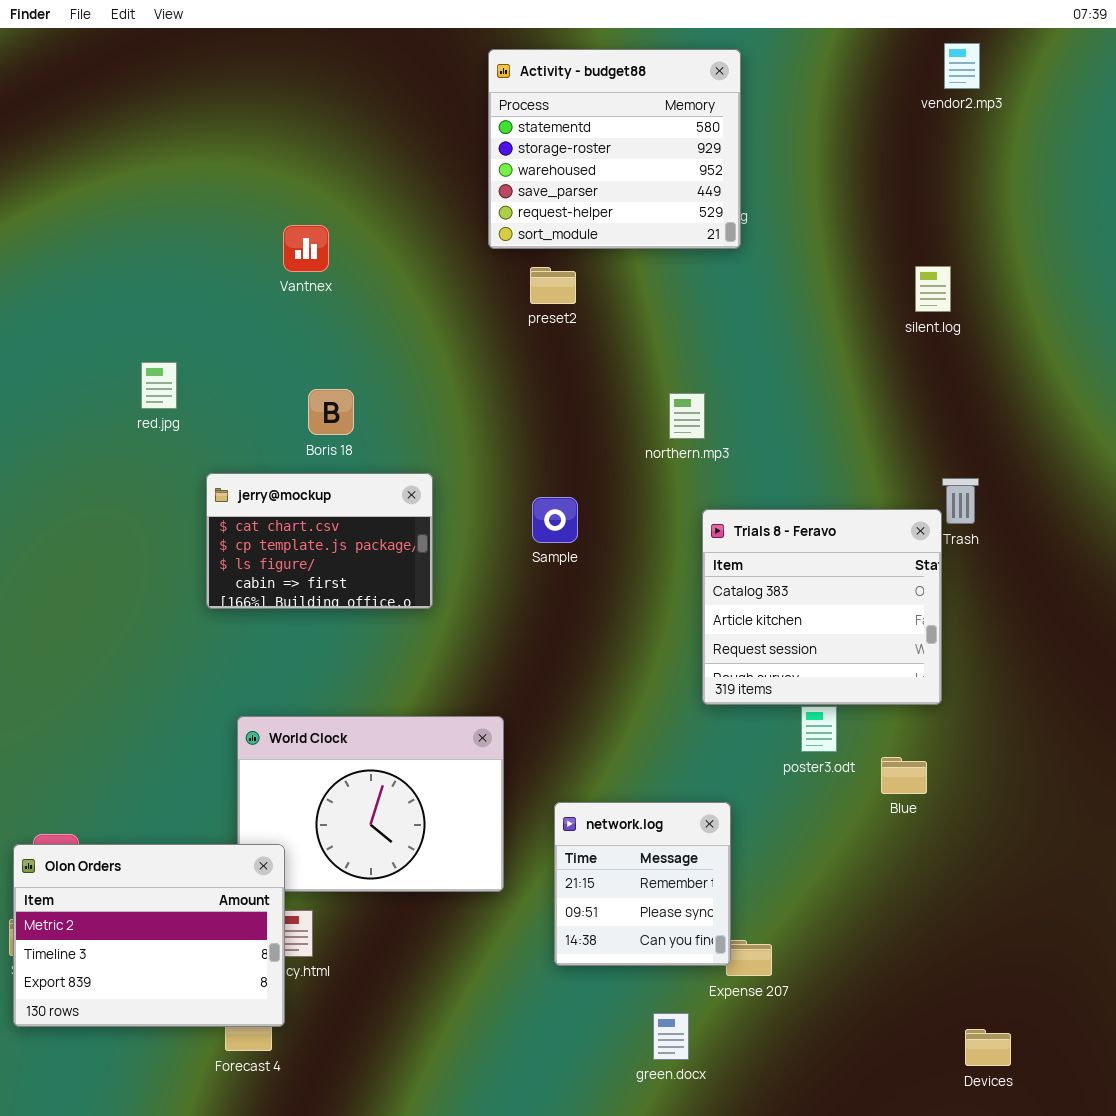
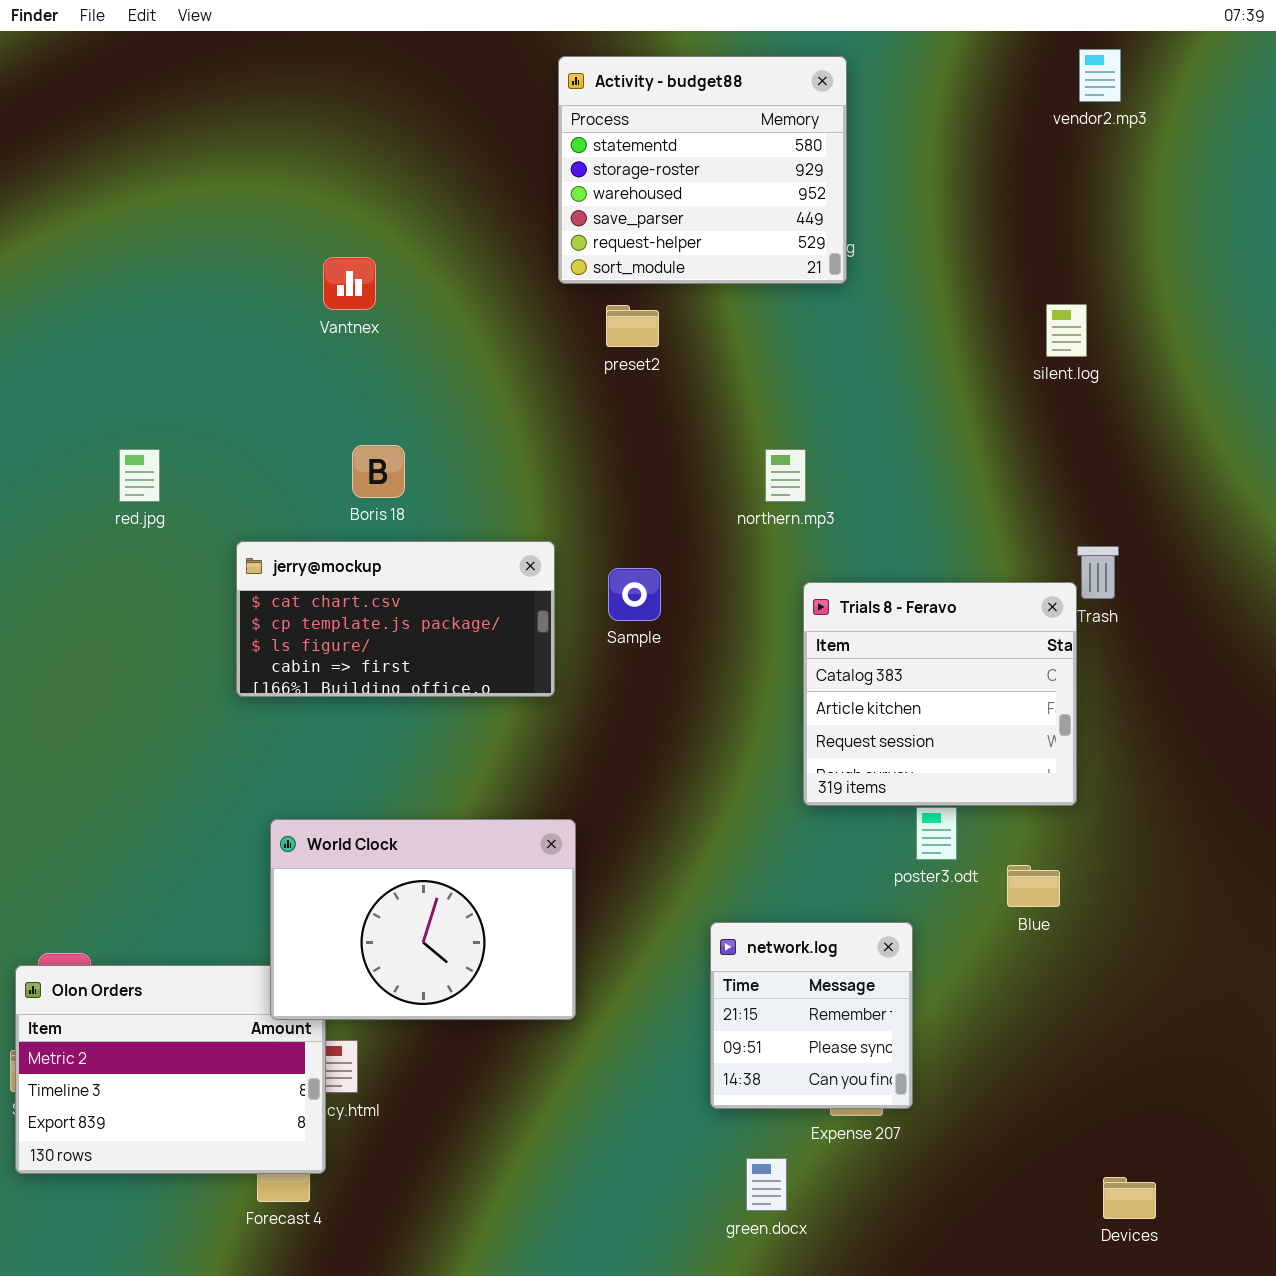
red.jpg: [141,362,177,409] -> [119,449,160,502], moved
jerry@mockup: [206,473,433,609] -> [236,541,555,697], resized
World Clock: [237,716,504,892] -> [270,819,576,1020], raised
network.log: [554,802,731,966] -> [710,922,913,1109], moved

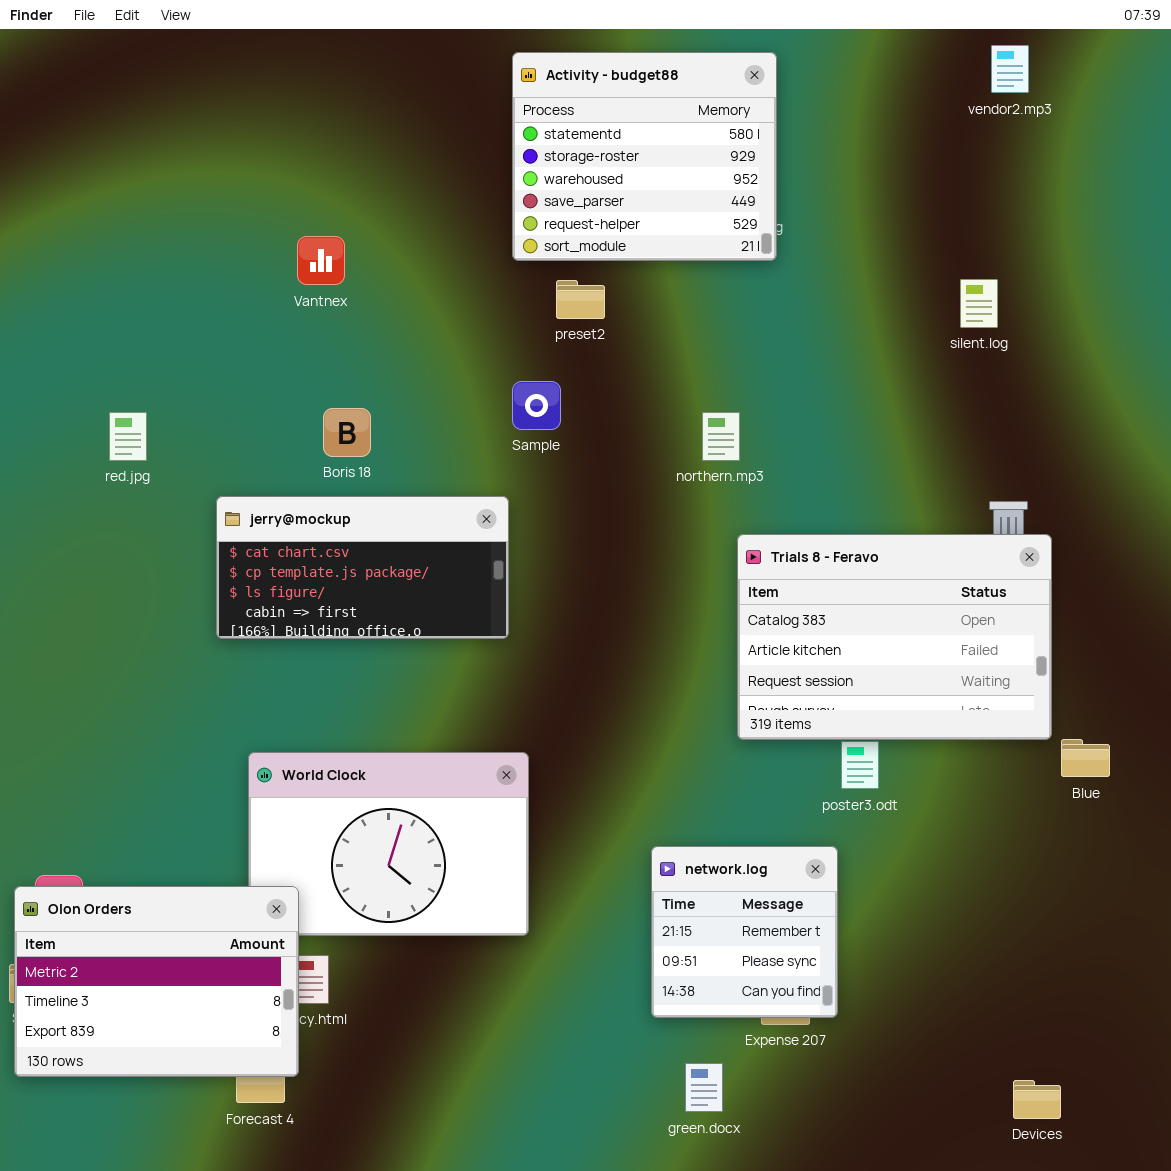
Sample: [608,568,661,621] -> [512,381,561,430], moved
Trials 8 - Feravo: [803,582,1077,806] -> [737,534,1052,740], resized
Blue: [1007,865,1060,907] -> [1061,739,1110,777], moved
Olon Orders: [15,965,326,1174] -> [14,886,299,1077], raised

